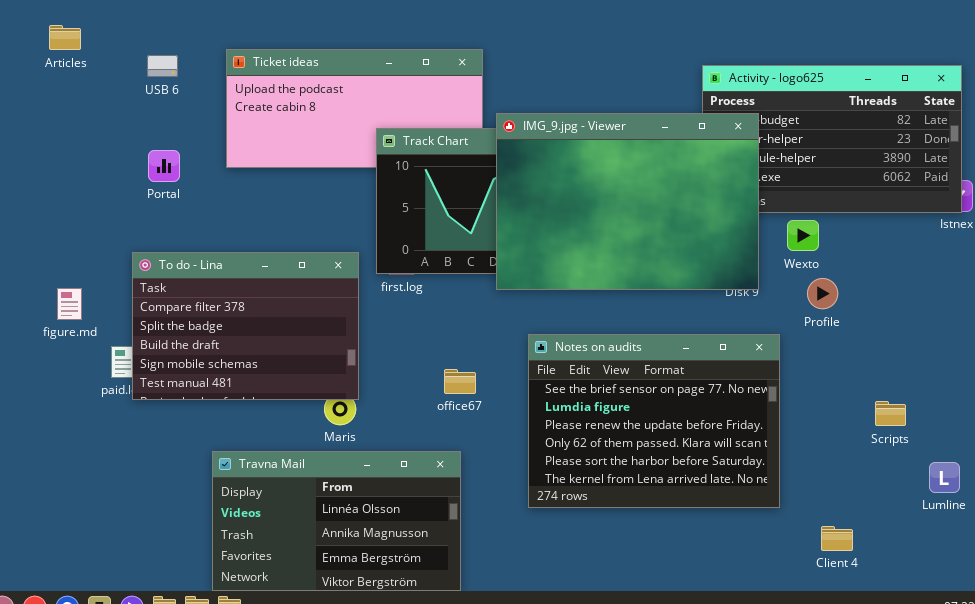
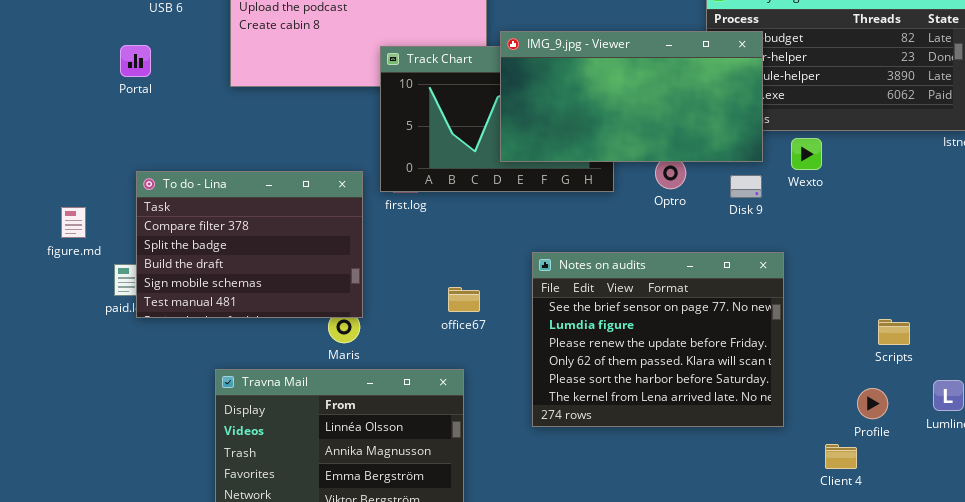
IMG_9.jpg - Viewer: [496,113,759,290] -> [500,31,763,162], resized
Portal: [148,150,180,182] -> [120,45,151,77], moved
Profile: [807,278,838,309] -> [857,388,888,419], moved

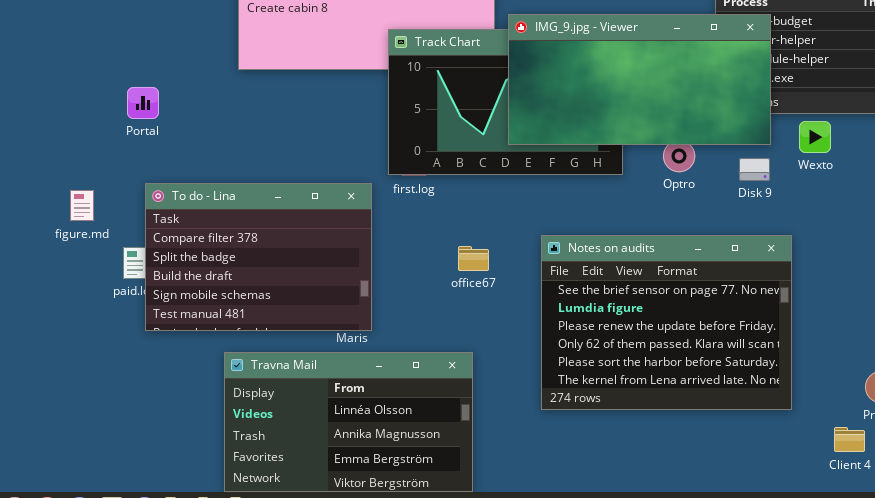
Portal: [120,45,151,77] -> [127,87,159,119], moved
To do - Lina: [136,171,363,318] -> [145,183,372,331], moved
office67: [448,287,480,312] -> [458,246,489,271], moved

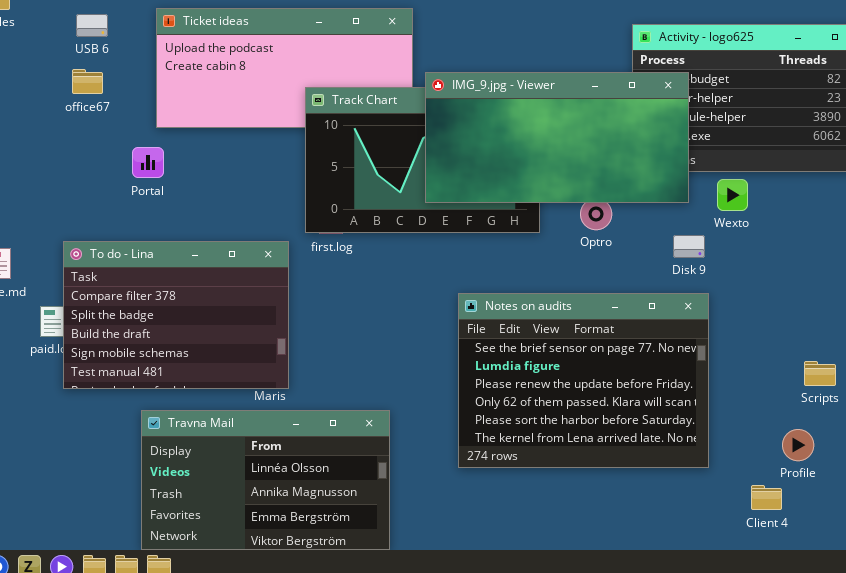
Portal: [127,87,159,119] -> [132,147,164,178], moved
Disk 9: [739,158,770,181] -> [673,235,705,258], moved
office67: [458,246,489,271] -> [72,69,103,94], moved

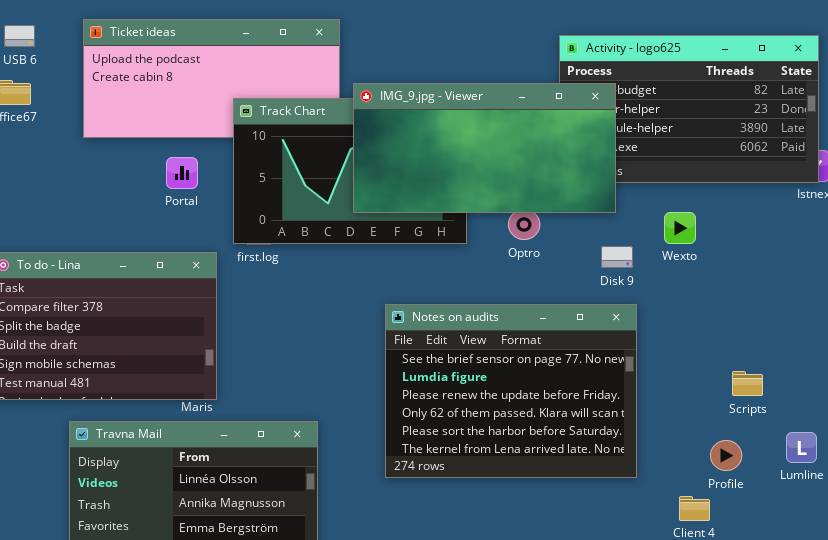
Portal: [132,147,164,178] -> [166,157,198,189], moved
Wexto: [717,179,748,211] -> [664,212,696,244], moved

